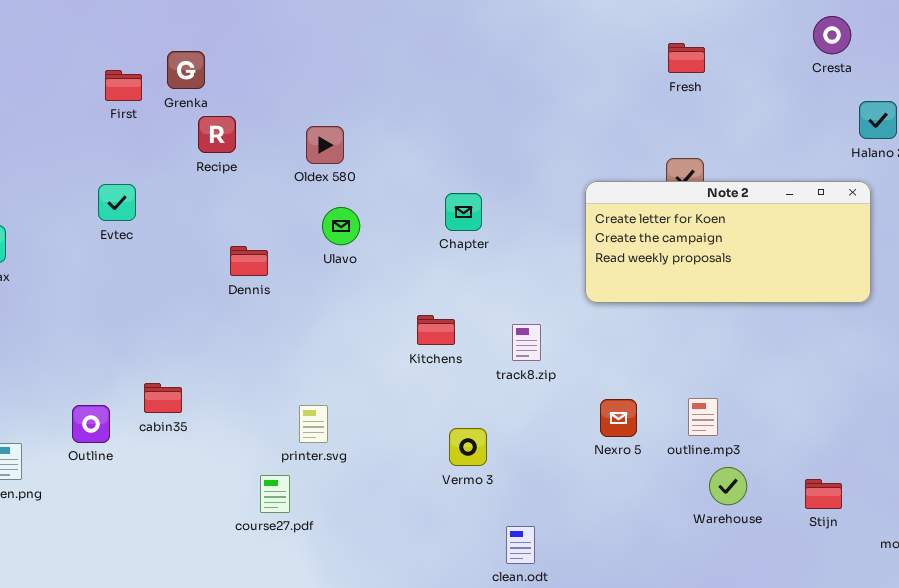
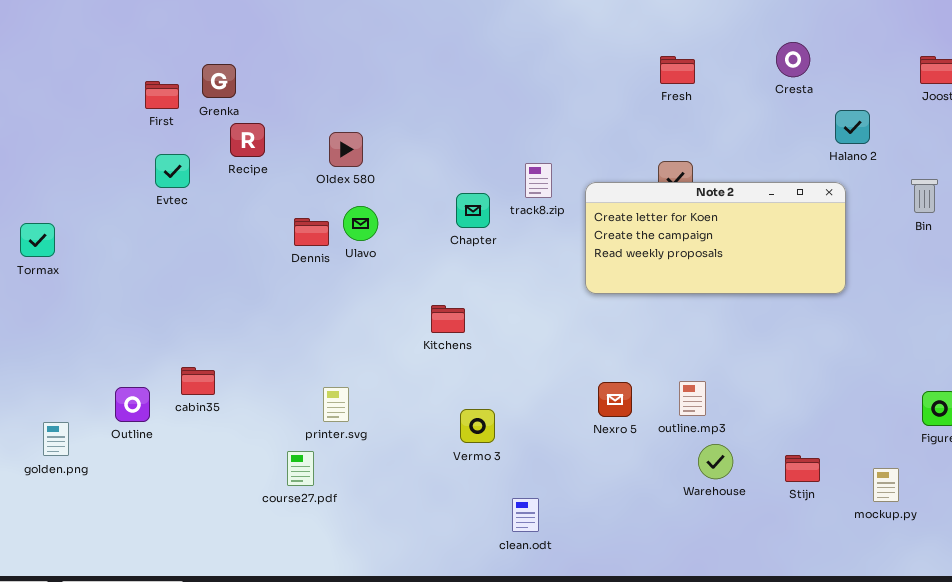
Cresta: [813,16,851,54] -> [776,42,810,77], moved
Evtec: [98,184,136,221] -> [155,154,190,188], moved
Dennis: [230,246,268,276] -> [294,218,329,246], moved
track8.zip: [512,324,541,361] -> [525,163,552,198], moved

